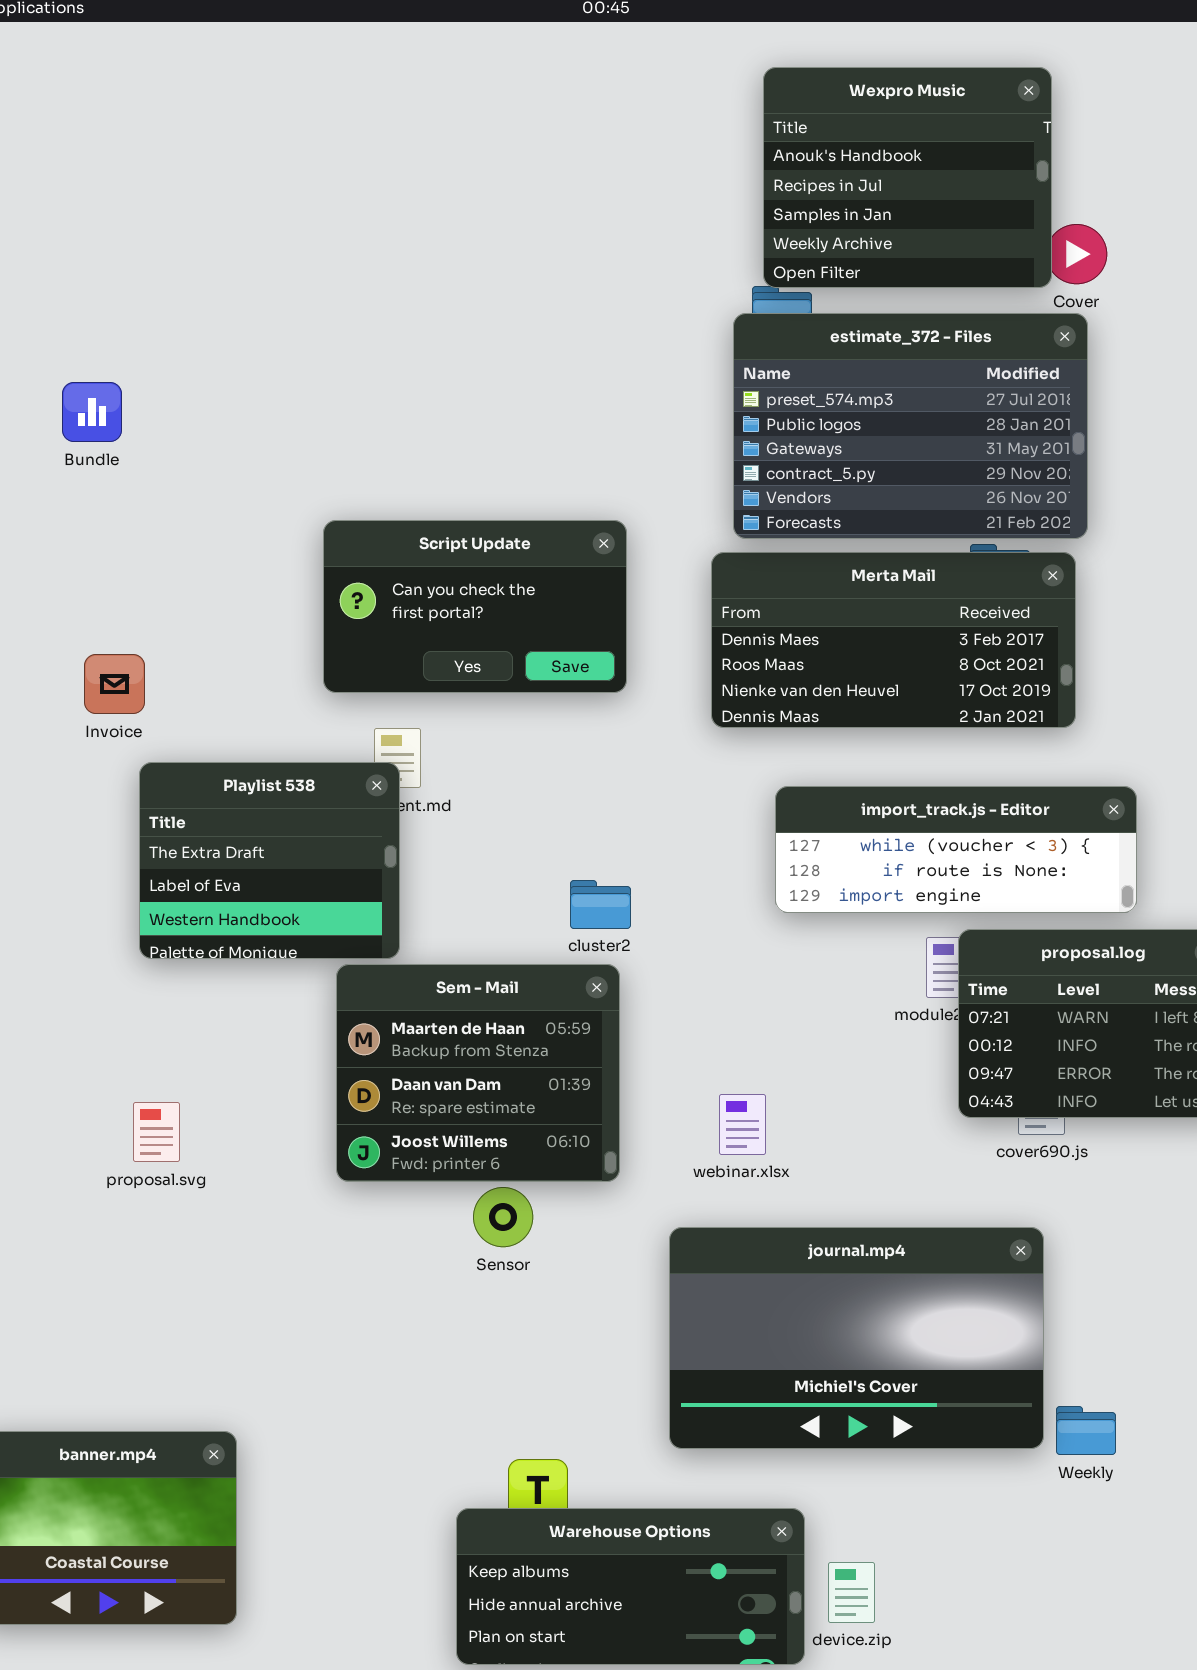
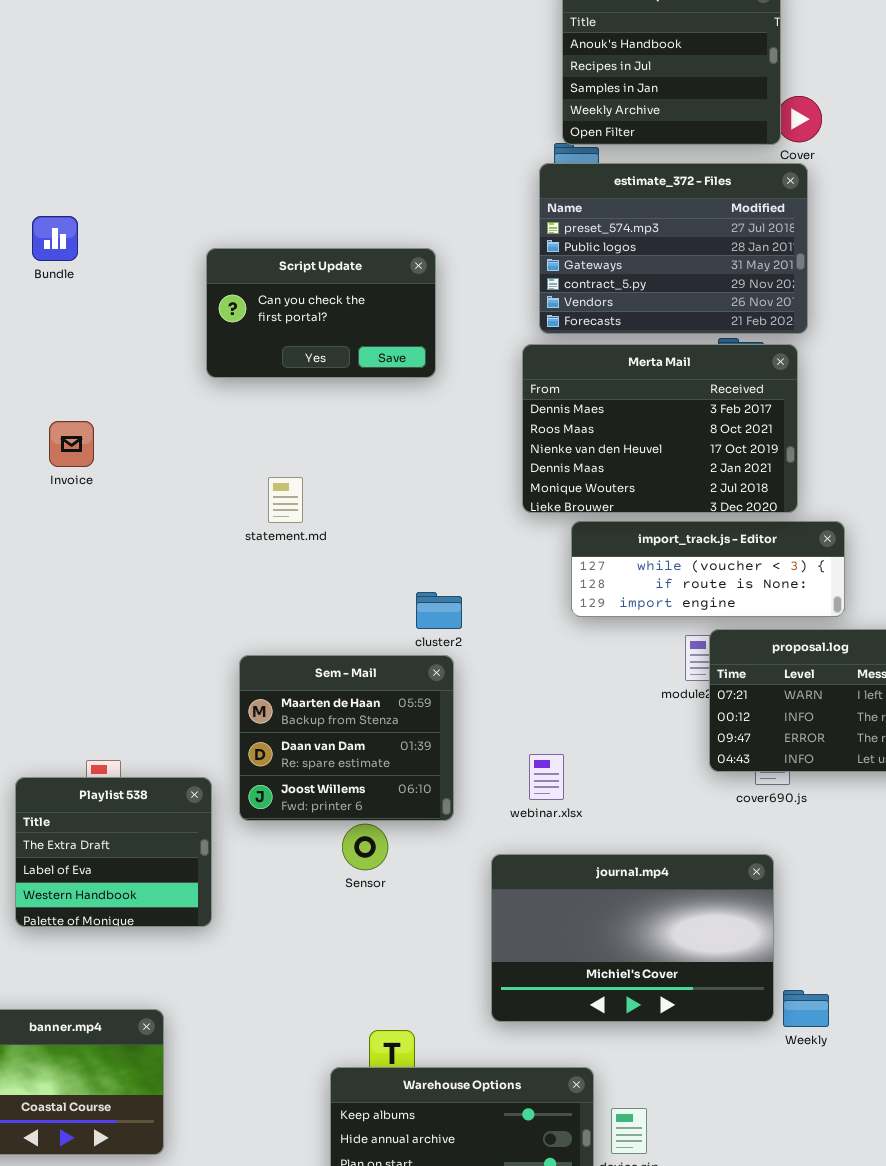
Script Update: [323,520,627,693] -> [206,248,436,378], moved
Merta Mail: [711,552,1076,728] -> [522,344,798,513], resized
Playlist 538: [139,762,400,959] -> [15,777,212,927], moved

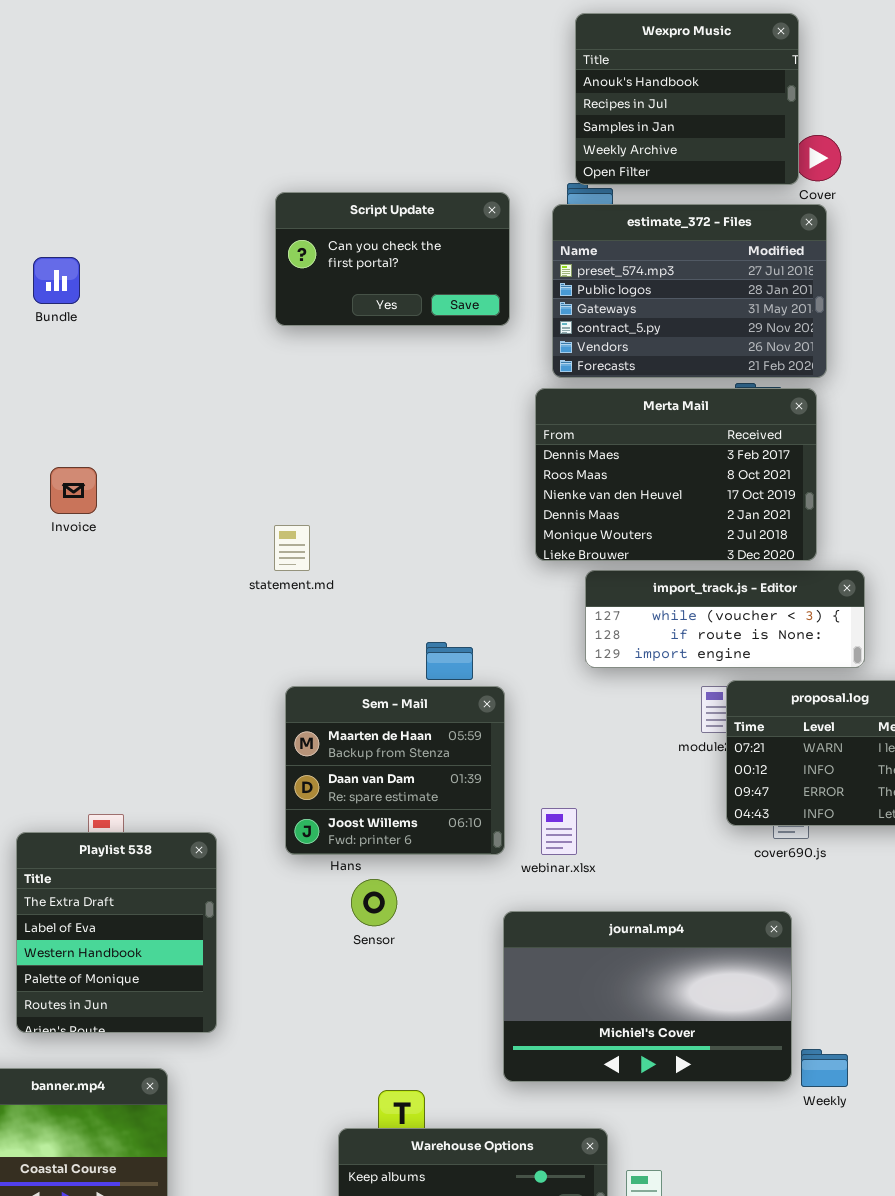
Script Update: [206,248,436,378] -> [275,192,510,326], moved
Sem - Mail: [239,655,454,821] -> [285,686,505,855], moved
Playlist 538: [15,777,212,927] -> [16,832,217,1033], resized

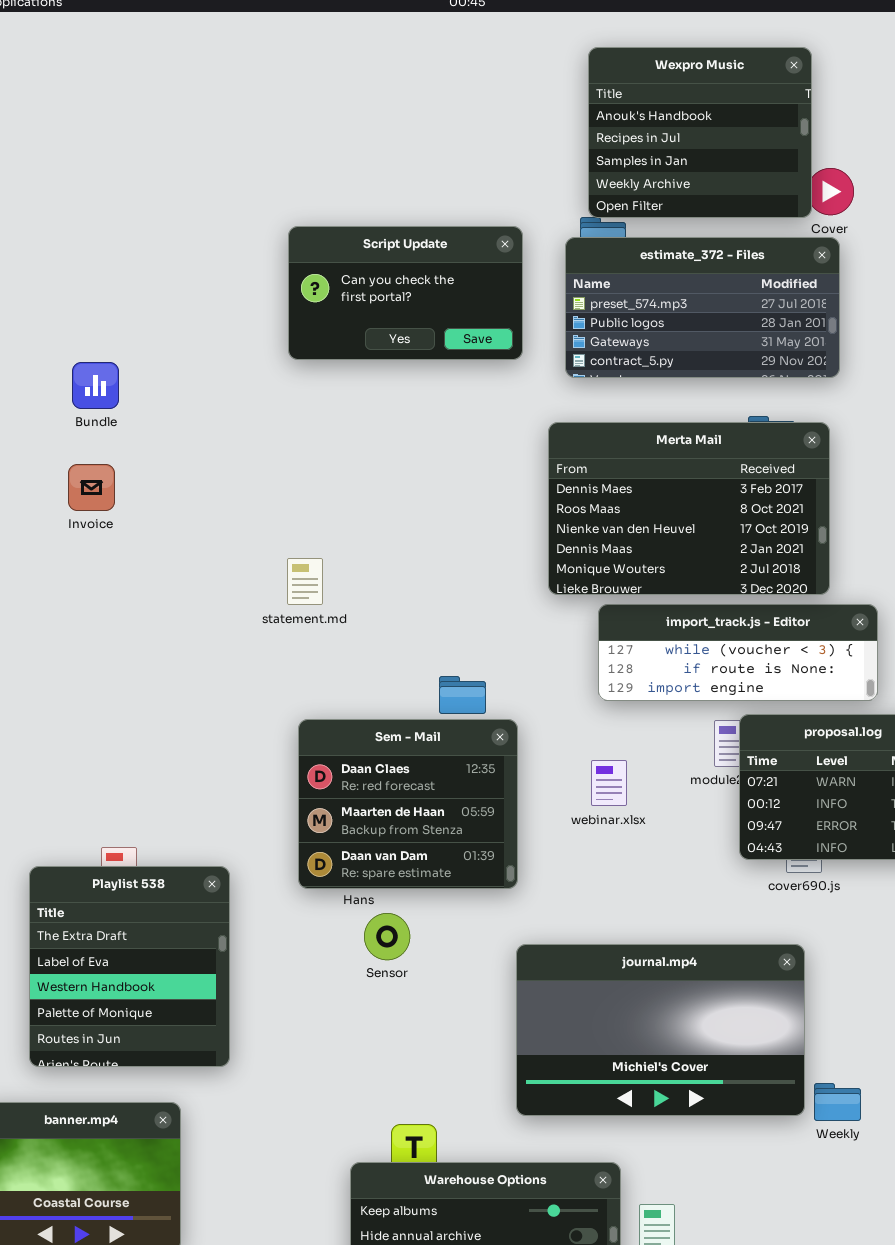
estimate_372 - Files: [552,204,827,378] -> [565,237,840,378], resized
Bundle: [33,257,80,304] -> [72,362,119,409], moved
Invoice: [50,467,97,514] -> [68,464,115,511], moved
Sem - Mail: [285,686,505,855] -> [298,719,518,889], scrolled up 1 row
webinar.xlsx: [541,808,577,855] -> [591,760,627,806], moved

